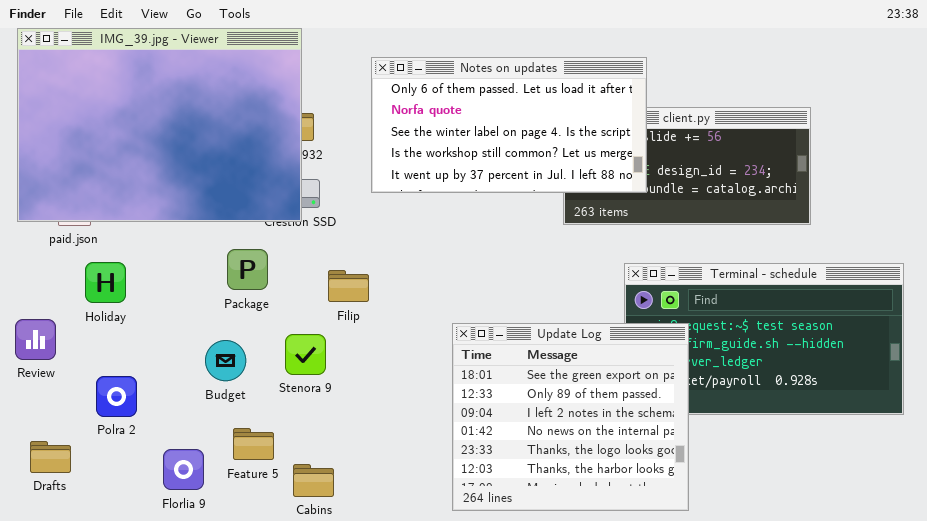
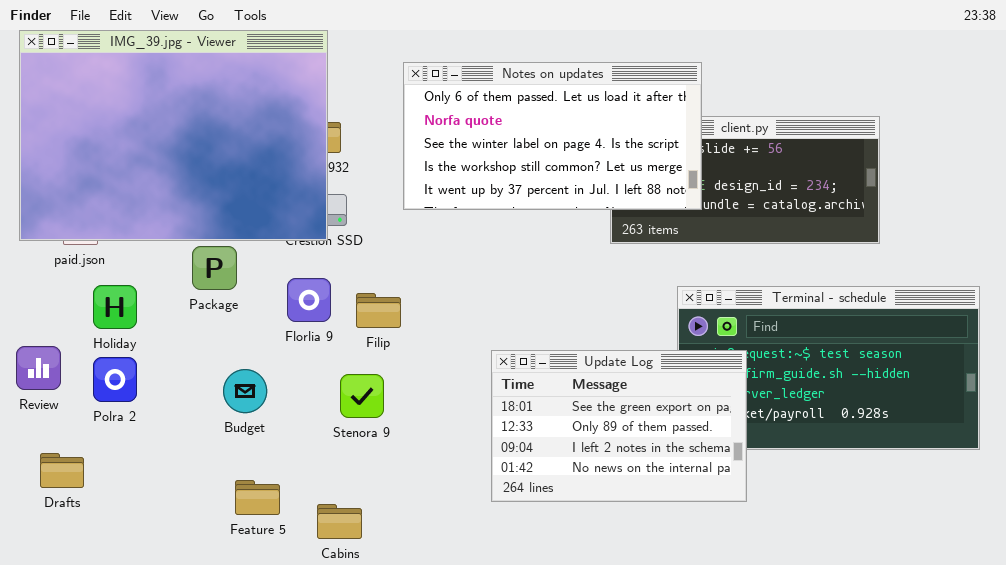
Package: [227,249,268,290] -> [192,246,237,290], moved
Update Log: [452,323,689,511] -> [491,350,747,502], resized
Stenora 9: [285,334,326,375] -> [340,374,384,418], moved
Polra 2: [96,376,137,417] -> [93,357,137,402], moved
Feature 5: [233,428,274,460] -> [235,480,280,515], moved
Drafts: [30,441,71,473] -> [40,453,84,488], moved
Florlia 9: [163,449,204,490] -> [287,278,331,322], moved

